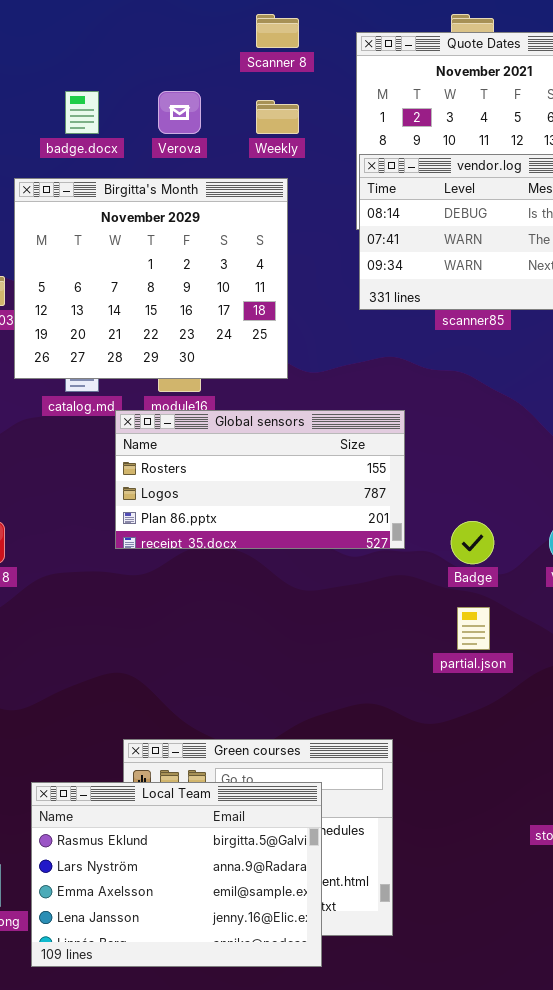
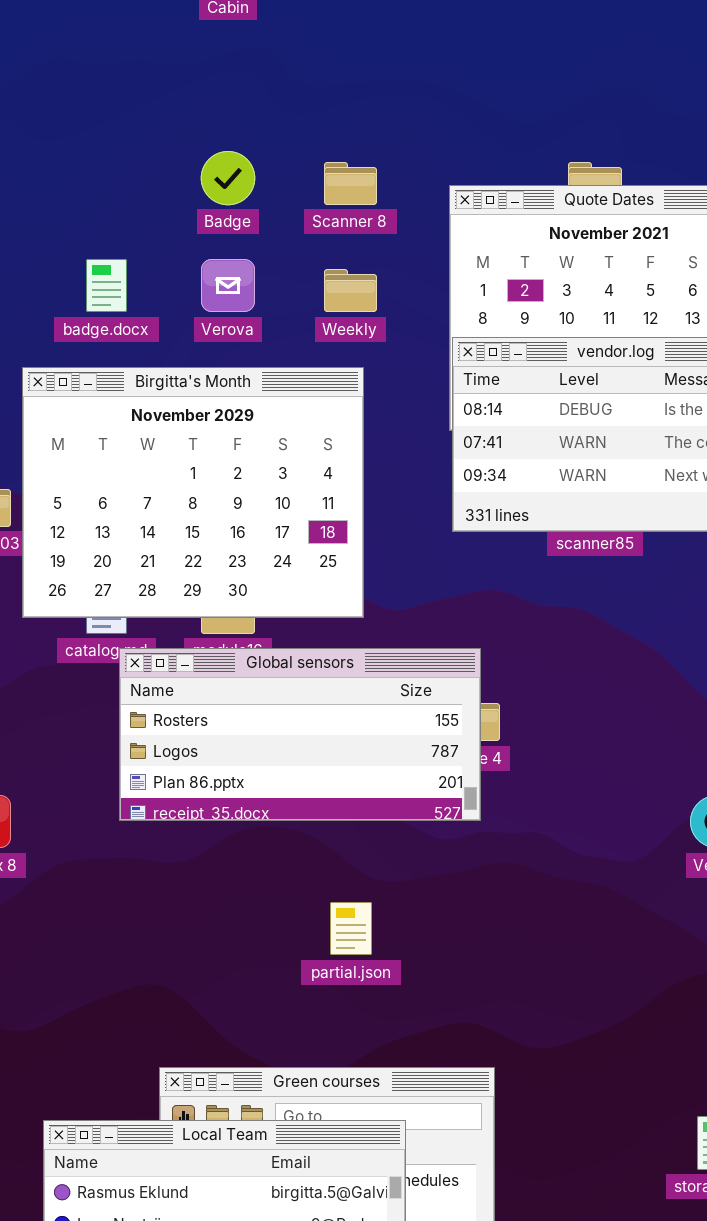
Global sensors: [115,410,405,549] -> [119,648,481,821], moved
Badge: [451,521,494,564] -> [201,151,255,205], moved
partial.json: [457,607,490,650] -> [330,902,372,955], moved

